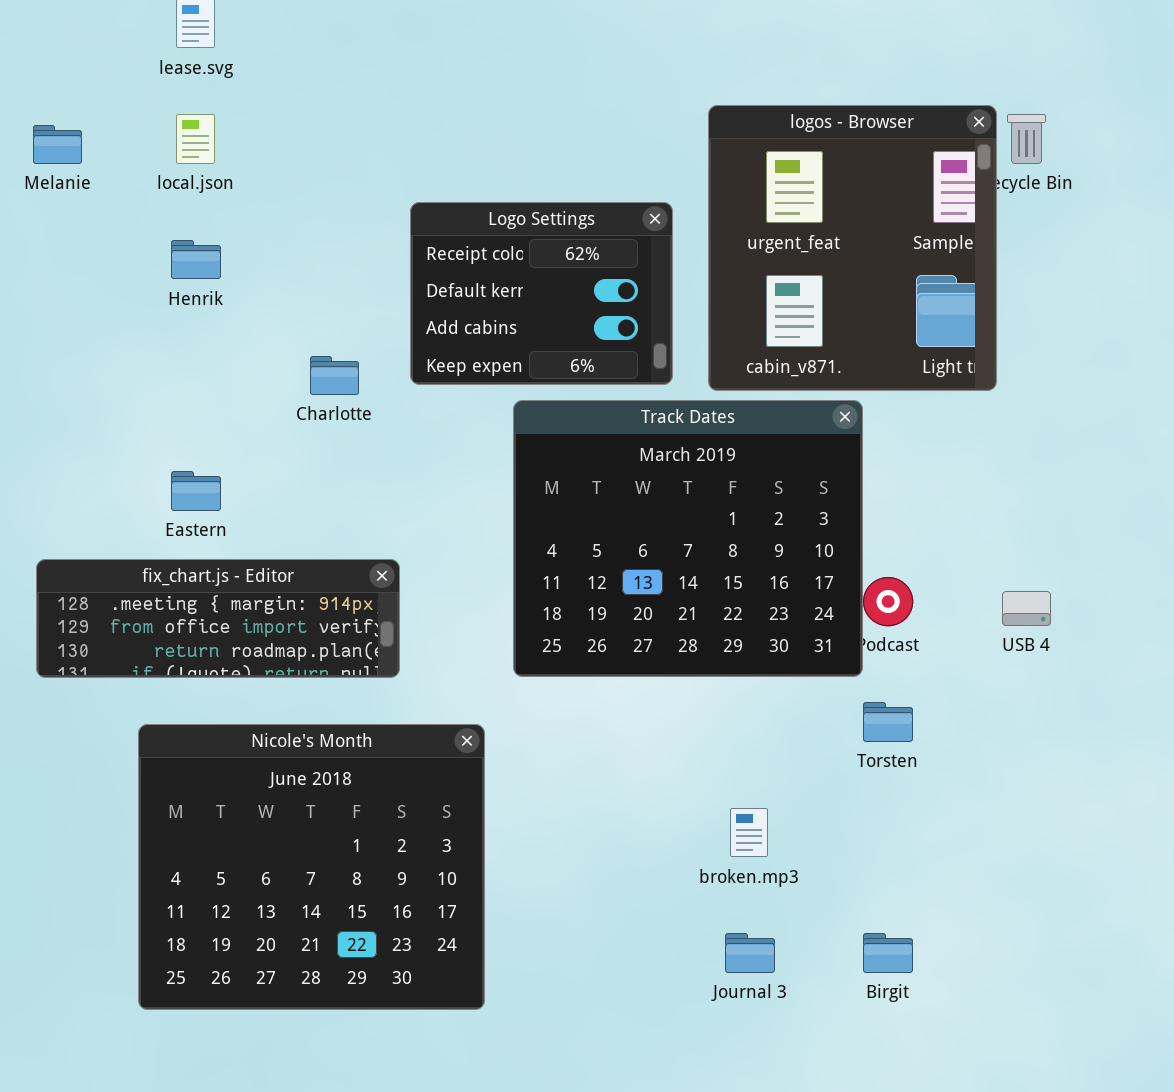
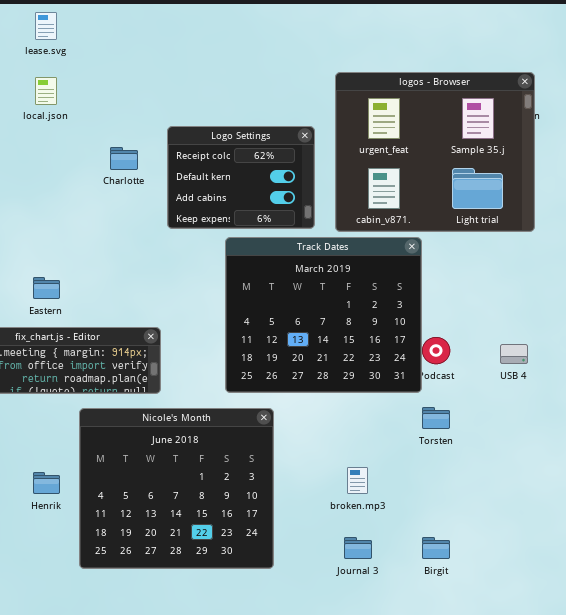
logos - Browser: [708,105,997,391] -> [335,72,535,232], resized
Henrik: [171,240,221,279] -> [33,472,60,494], moved
Charlotte: [310,356,359,395] -> [110,147,138,170], moved
Nicole's Month: [138,724,485,1010] -> [79,408,274,569], moved

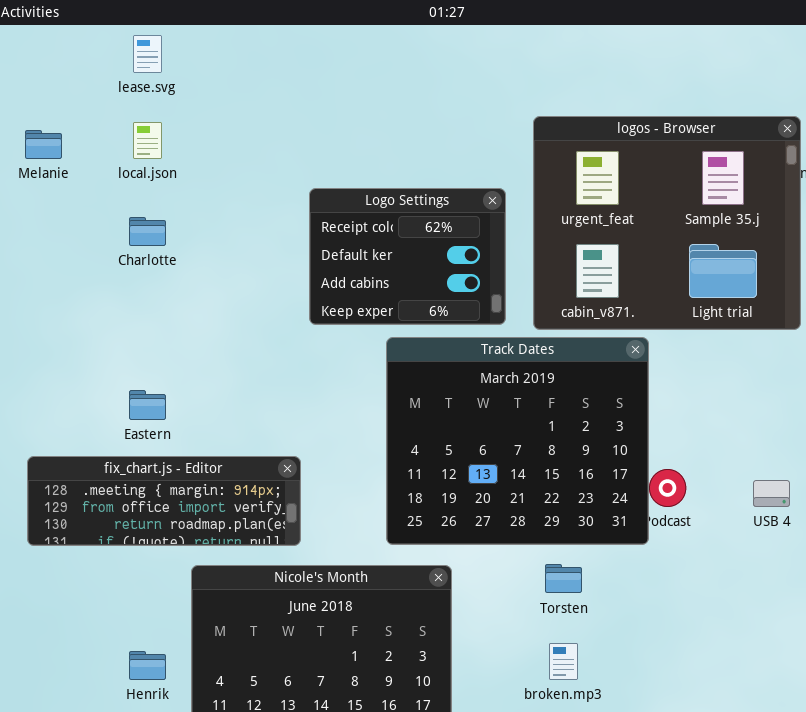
Charlotte: [110,147,138,170] -> [129,217,166,246], moved
Torsten: [422,407,450,429] -> [545,564,582,593], moved

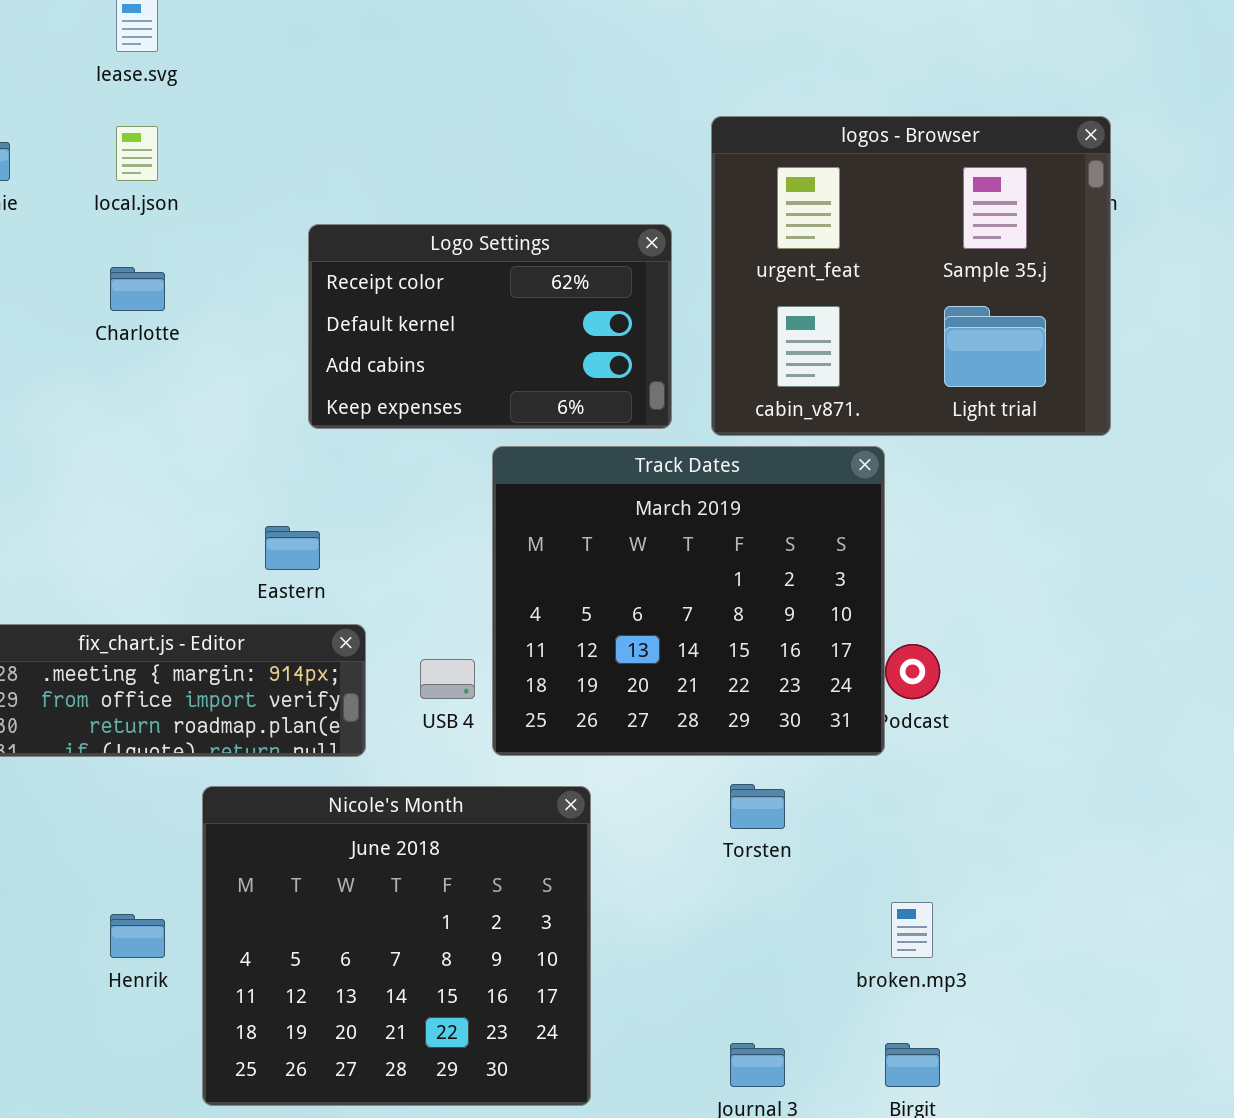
Logo Settings: [309,188,506,325] -> [308,224,672,429], resized
Eastern: [129,390,166,420] -> [265,526,320,570], moved
USB 4: [753,480,790,507] -> [420,659,475,699], moved
broken.mp3: [549,643,578,680] -> [891,902,933,958], moved

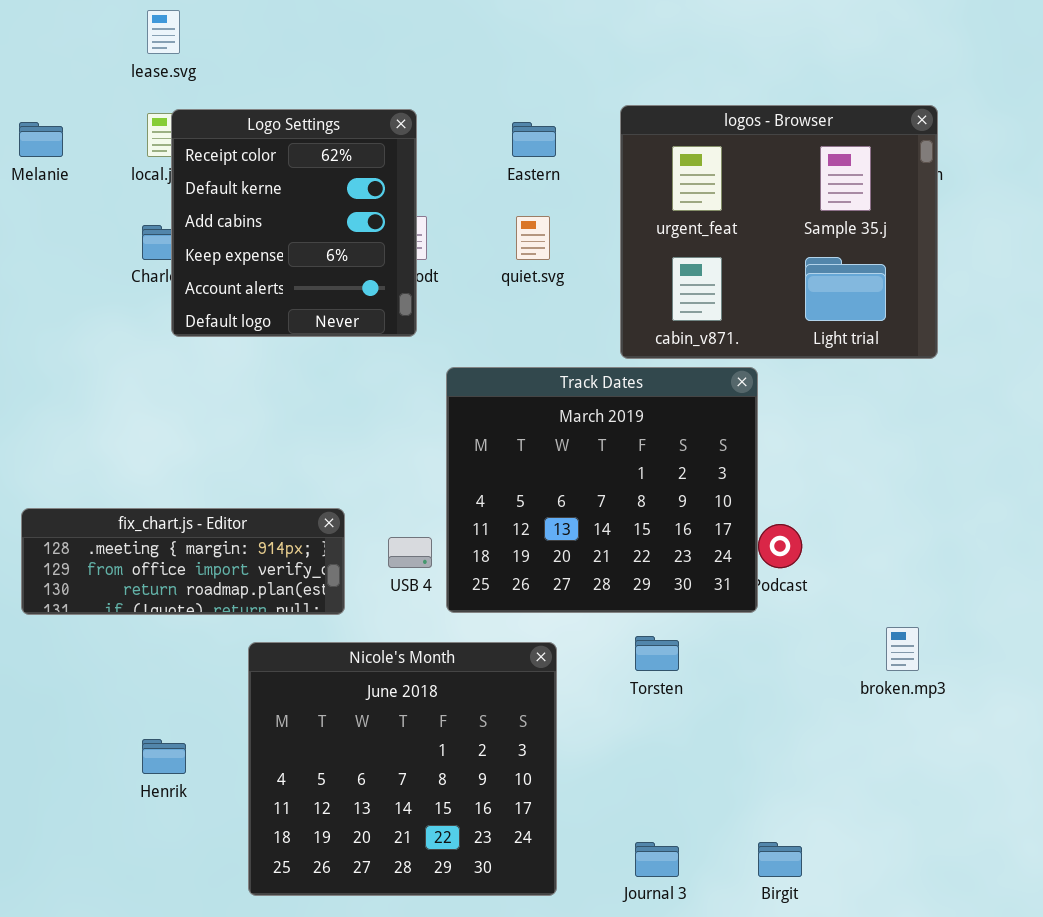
Logo Settings: [308,224,672,429] -> [171,109,417,337], moved, resized
Eastern: [265,526,320,570] -> [512,122,556,157], moved
Nicole's Month: [202,786,591,1106] -> [248,642,557,896], moved
broken.mp3: [891,902,933,958] -> [886,627,919,671], moved

